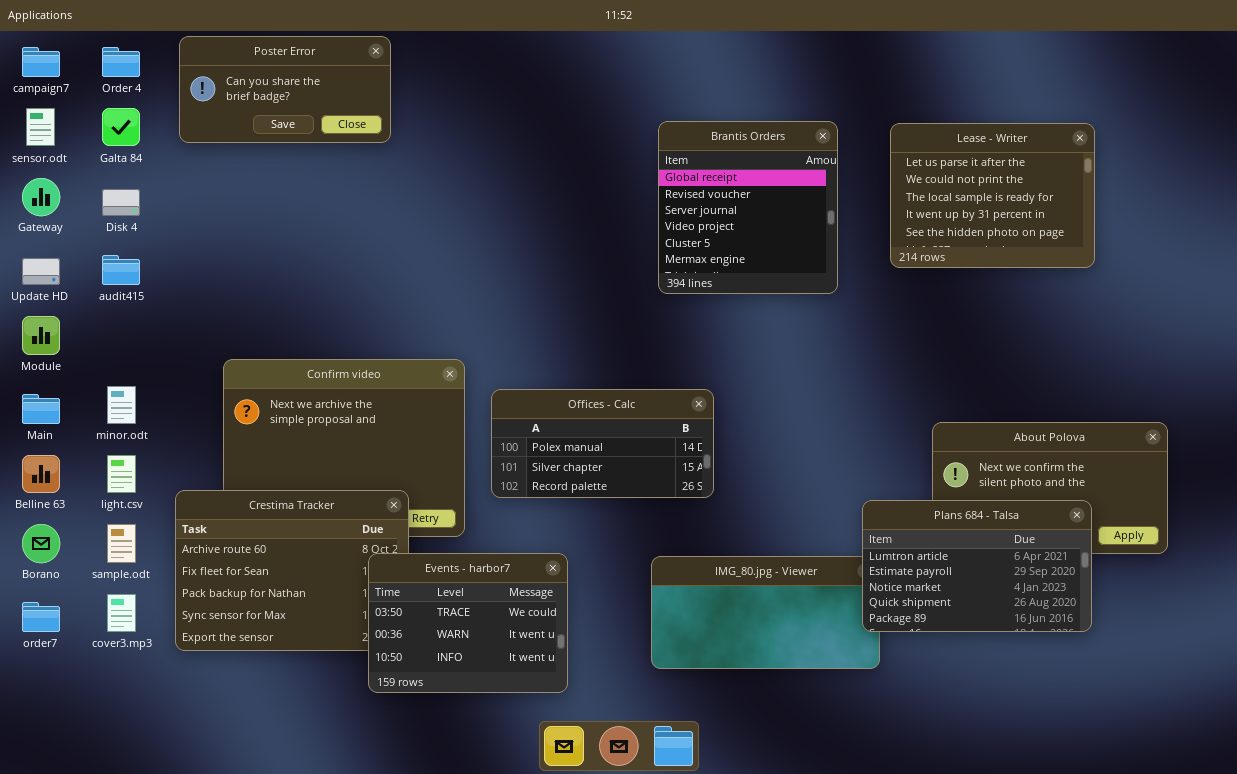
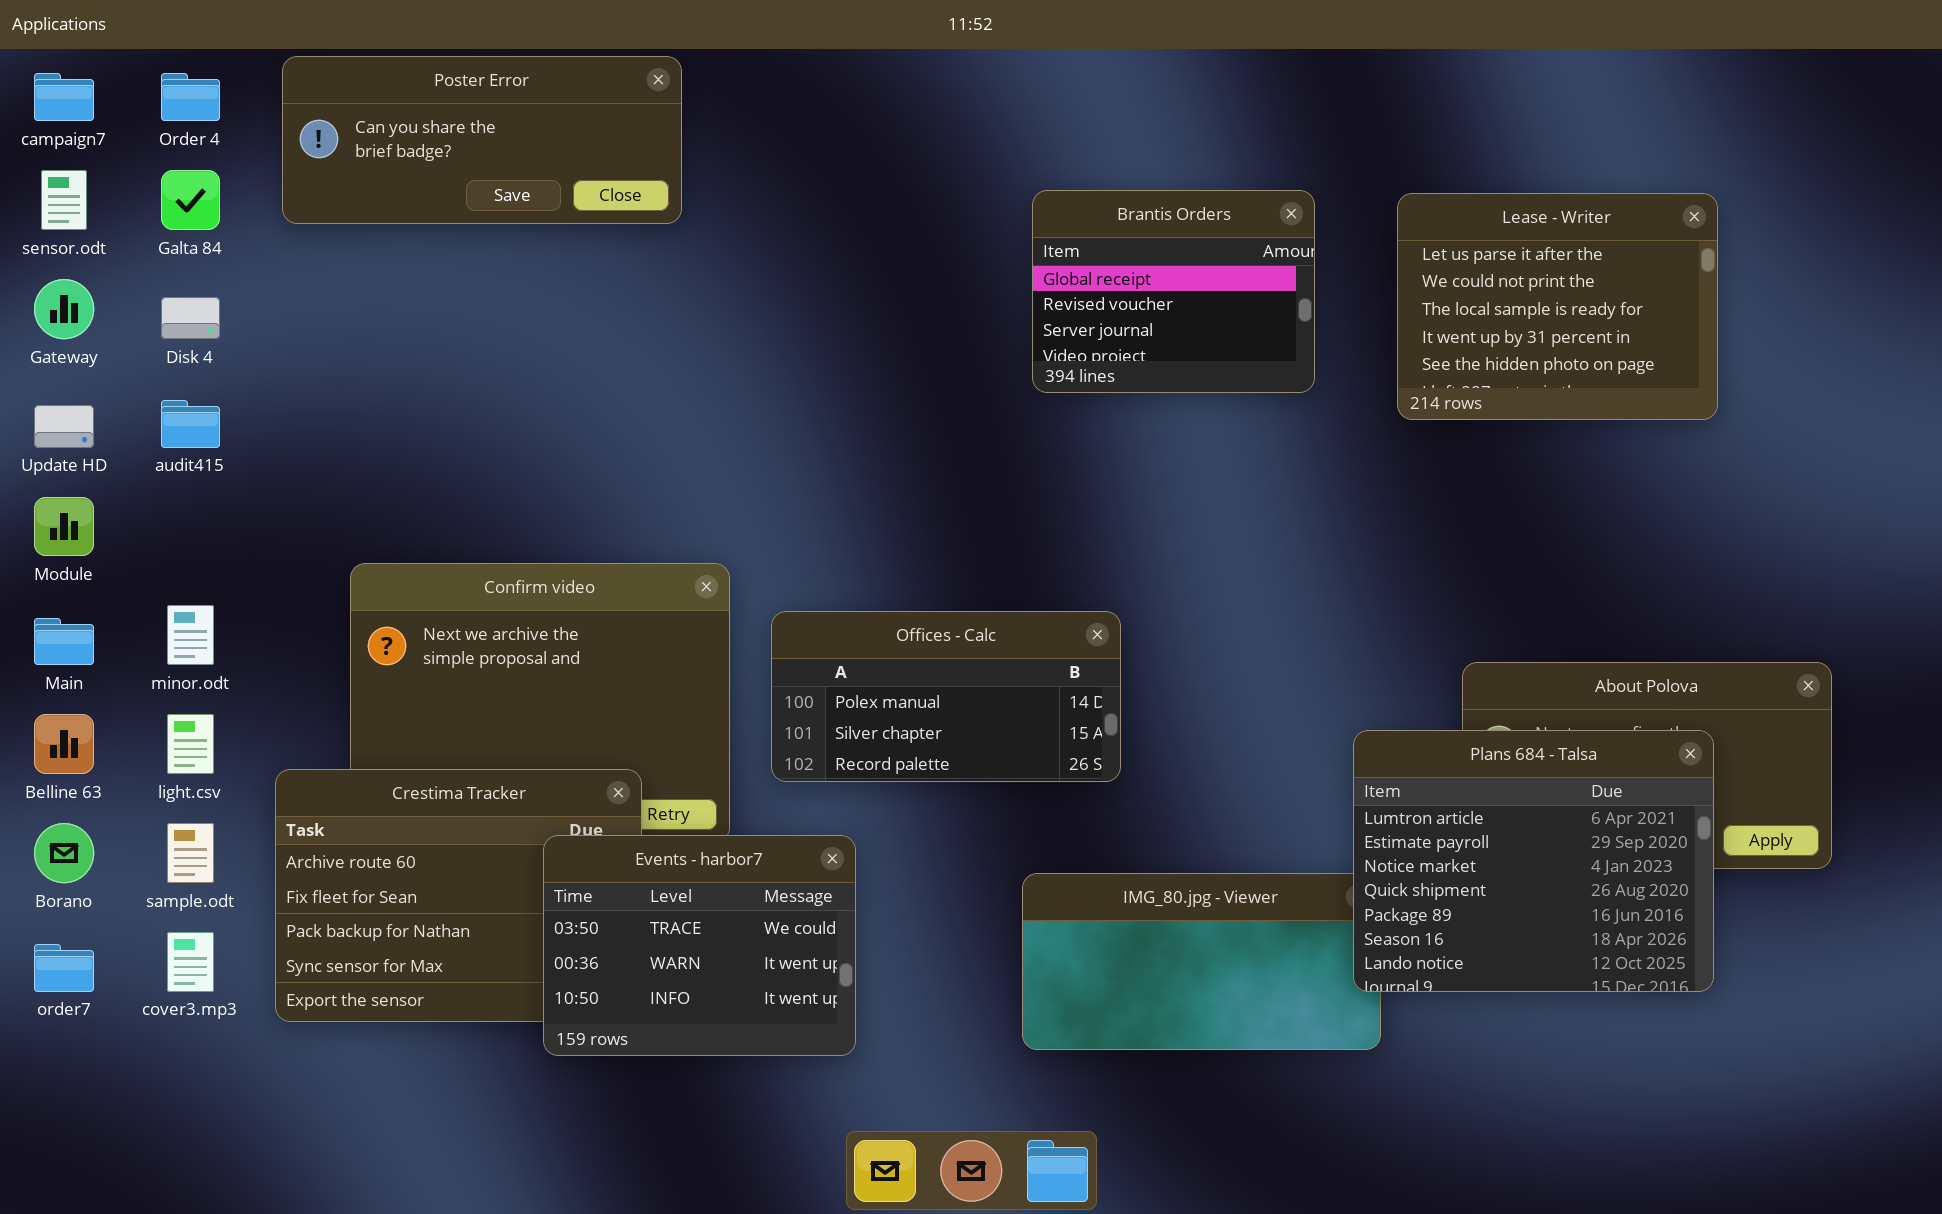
Poster Error: [179,36,391,143] -> [282,56,682,224], resized
Brantis Orders: [658,121,838,294] -> [1032,190,1315,393], resized
Plans 684 - Talsa: [862,500,1092,632] -> [1353,730,1714,992], resized
Events - harbor7: [368,553,568,693] -> [543,835,856,1056], moved

